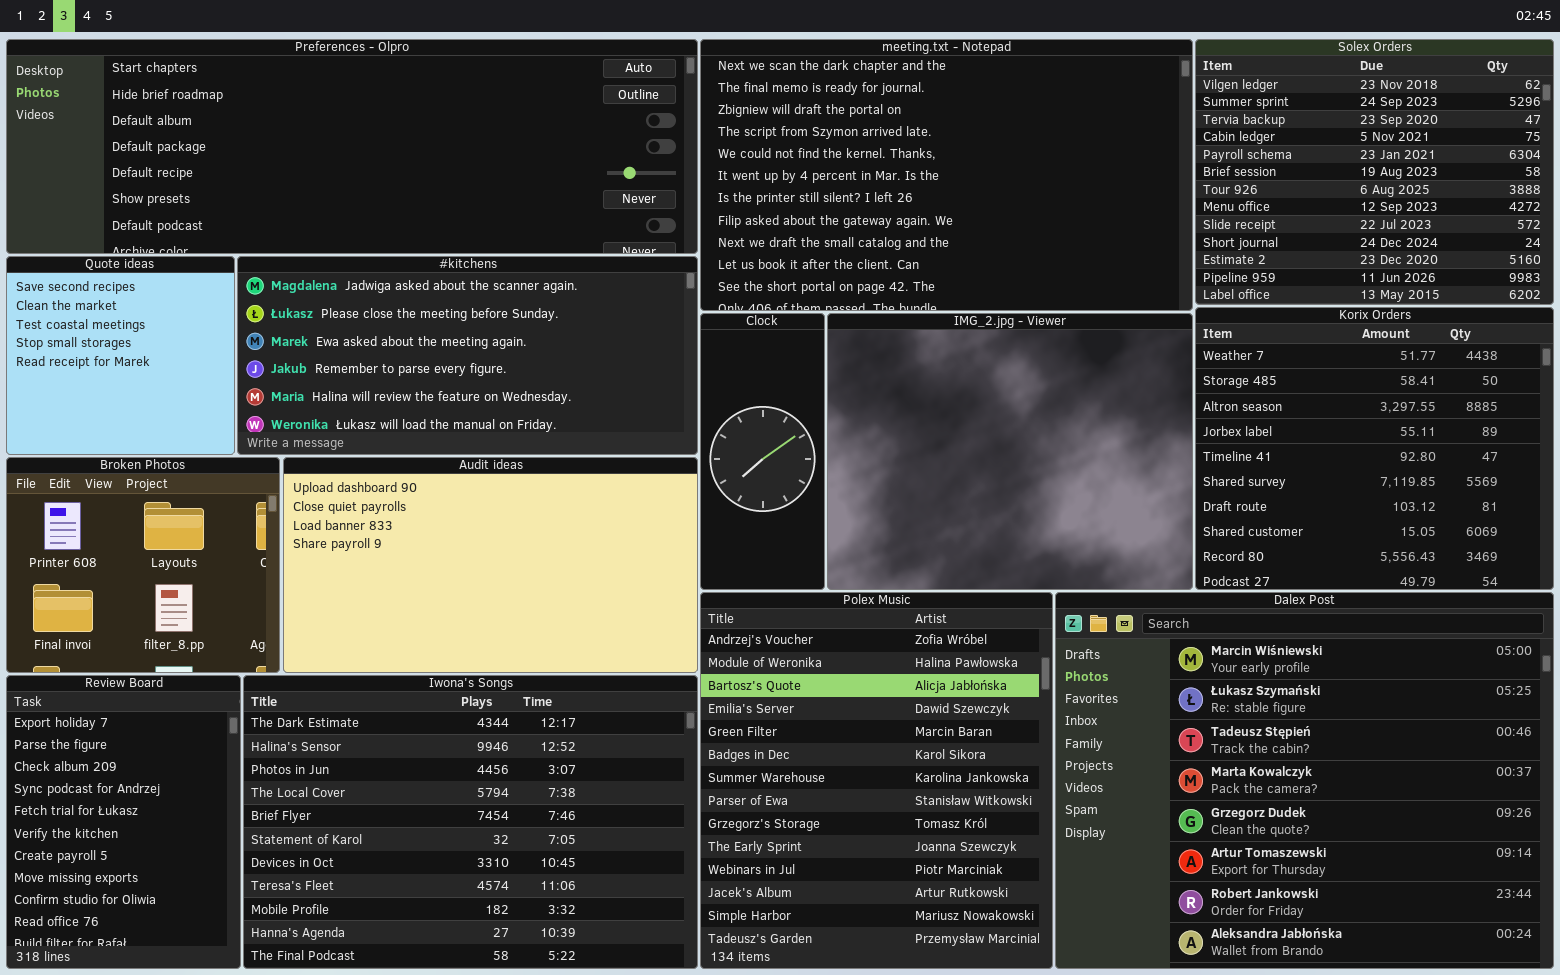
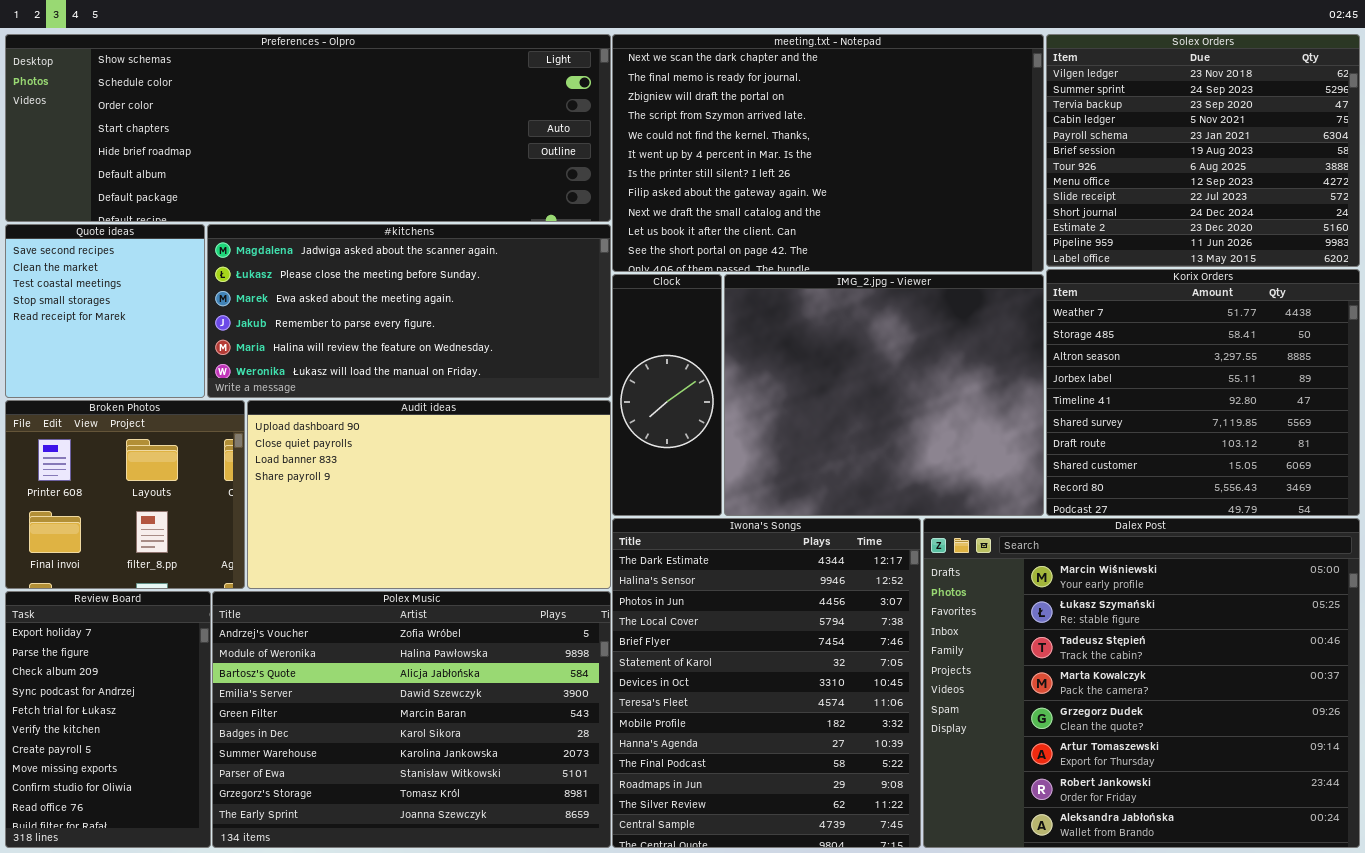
Preferences - Olpro: [6,39,698,254] -> [5,34,611,222], scrolled up 3 rows
Polex Music: [700,592,1053,969] -> [212,591,611,848], moved, resized
Iwona's Songs: [243,675,698,969] -> [612,518,921,848], moved, resized

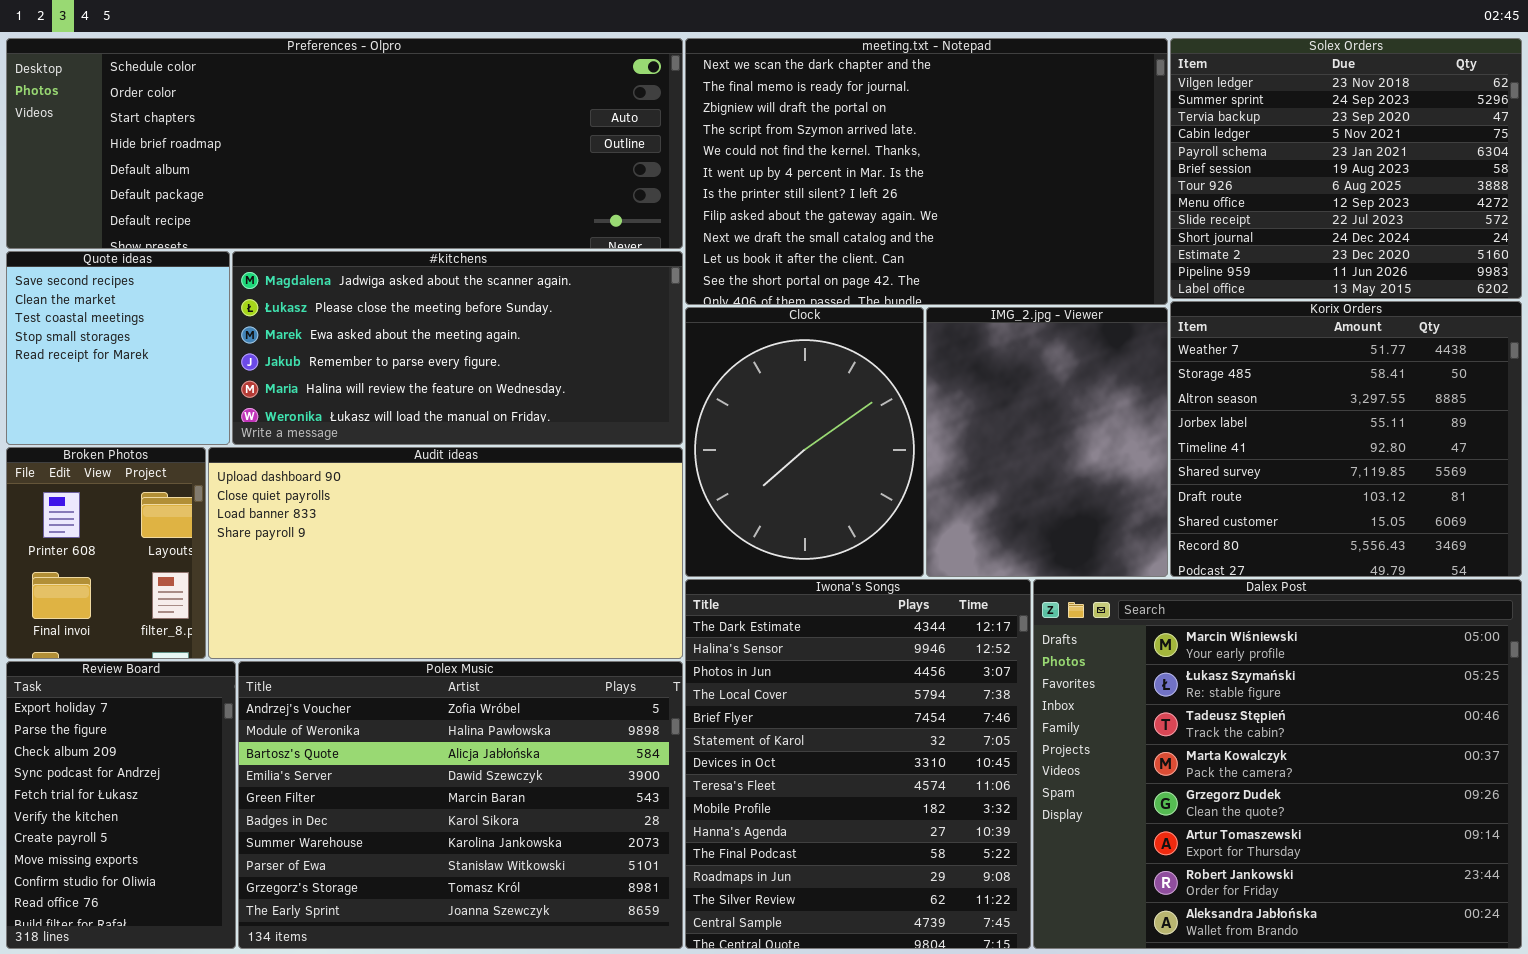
Preferences - Olpro: [5,34,611,222] -> [6,38,683,249], scrolled down 1 row
Clock: [612,274,722,516] -> [685,307,924,577], resized
IMG_2.jpg - Viewer: [724,274,1044,516] -> [926,307,1168,577], resized
Broken Photos: [5,400,245,589] -> [6,447,206,659], resized
Audit ideas: [247,400,611,589] -> [208,447,683,659], resized

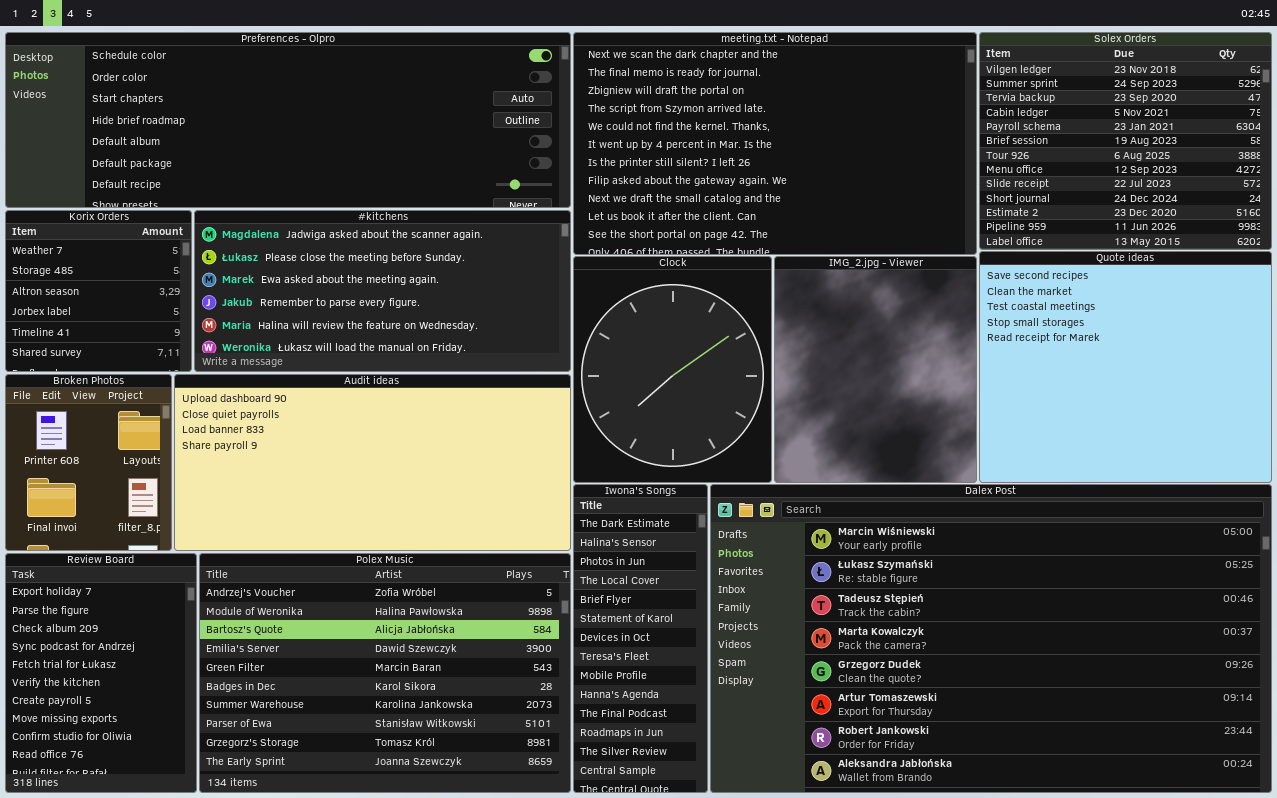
Quote ideas: [6,251,230,445] -> [979,251,1272,483], moved, resized
Korix Orders: [1170,301,1522,577] -> [5,210,192,372], moved, resized
Iwona's Songs: [685,579,1031,949] -> [573,484,708,793], resized
Dalex Post: [1033,579,1522,949] -> [710,484,1272,793], resized

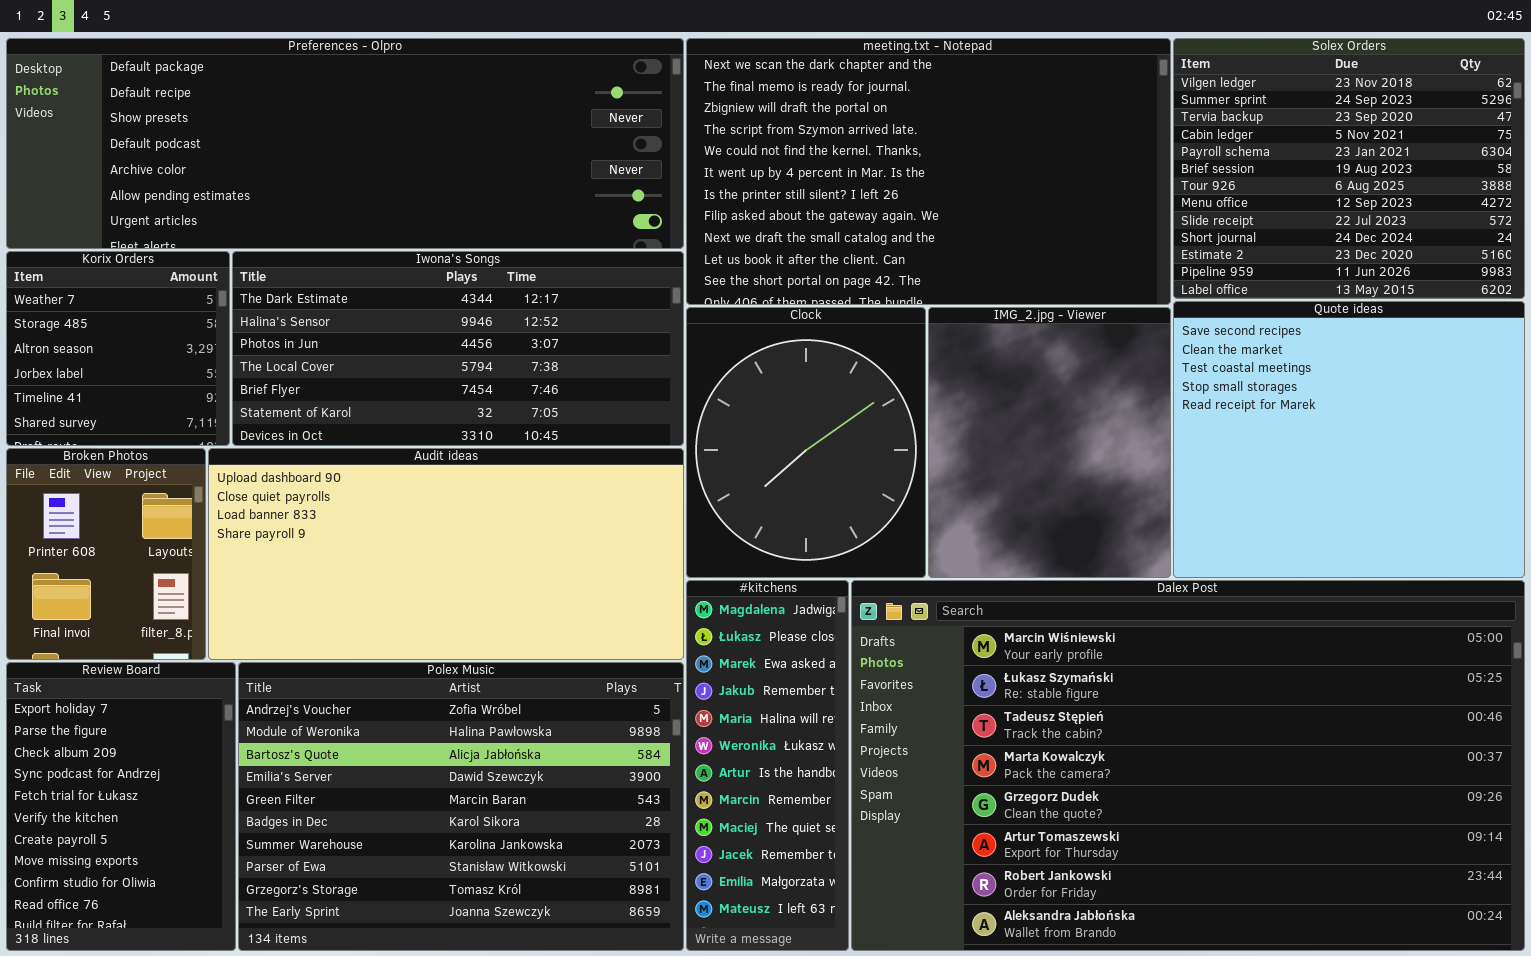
Preferences - Olpro: [5,32,571,208] -> [6,38,684,249], scrolled down 5 rows
#kitchens: [194,210,571,372] -> [686,580,849,951], moved, resized
Iwona's Songs: [573,484,708,793] -> [232,251,684,446], moved, resized

